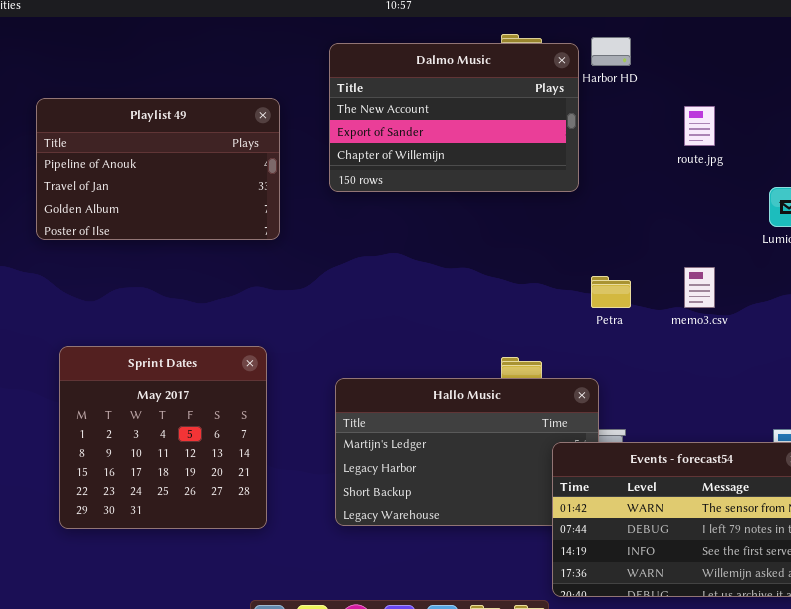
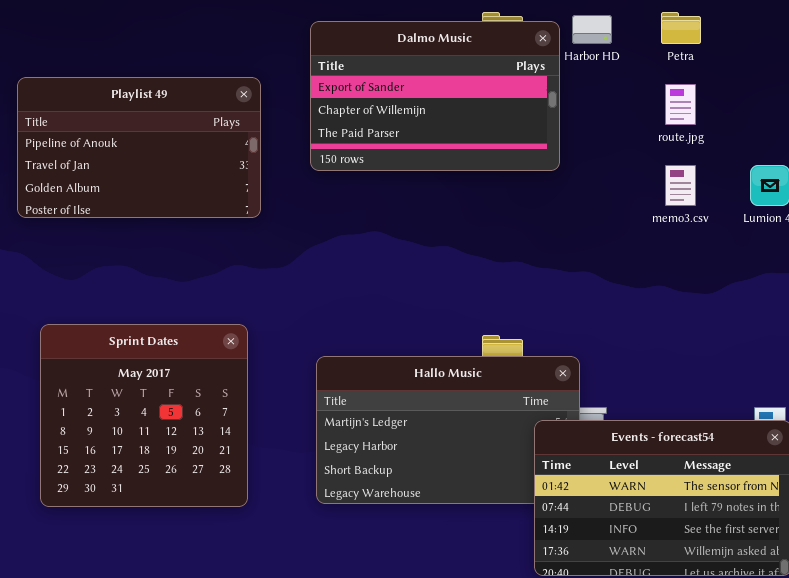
Dalmo Music: [329,43,579,192] -> [310,21,560,171], scrolled down 1 row
memo3.csv: [684,267,715,308] -> [665,165,696,206], moved
Petra: [591,276,631,308] -> [661,12,701,44], moved

